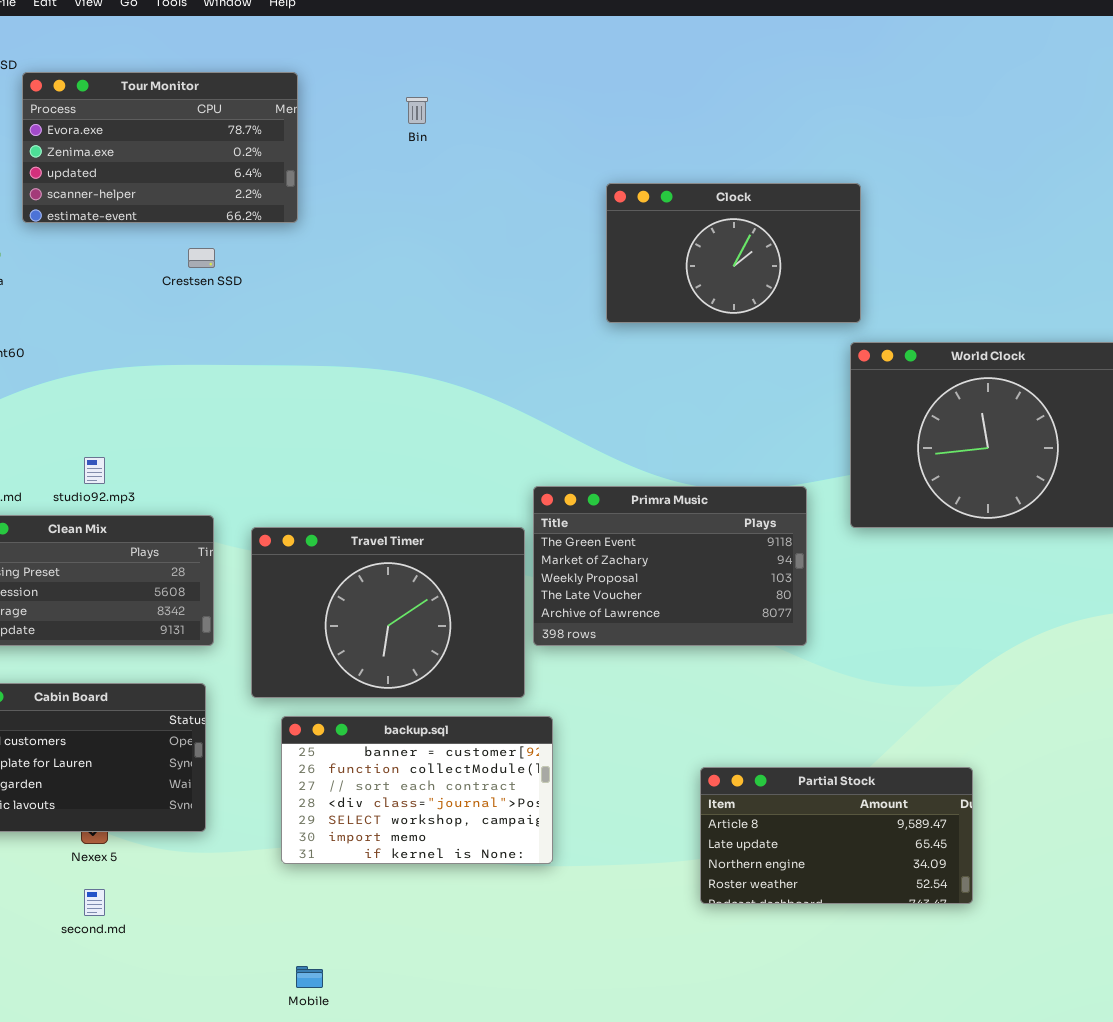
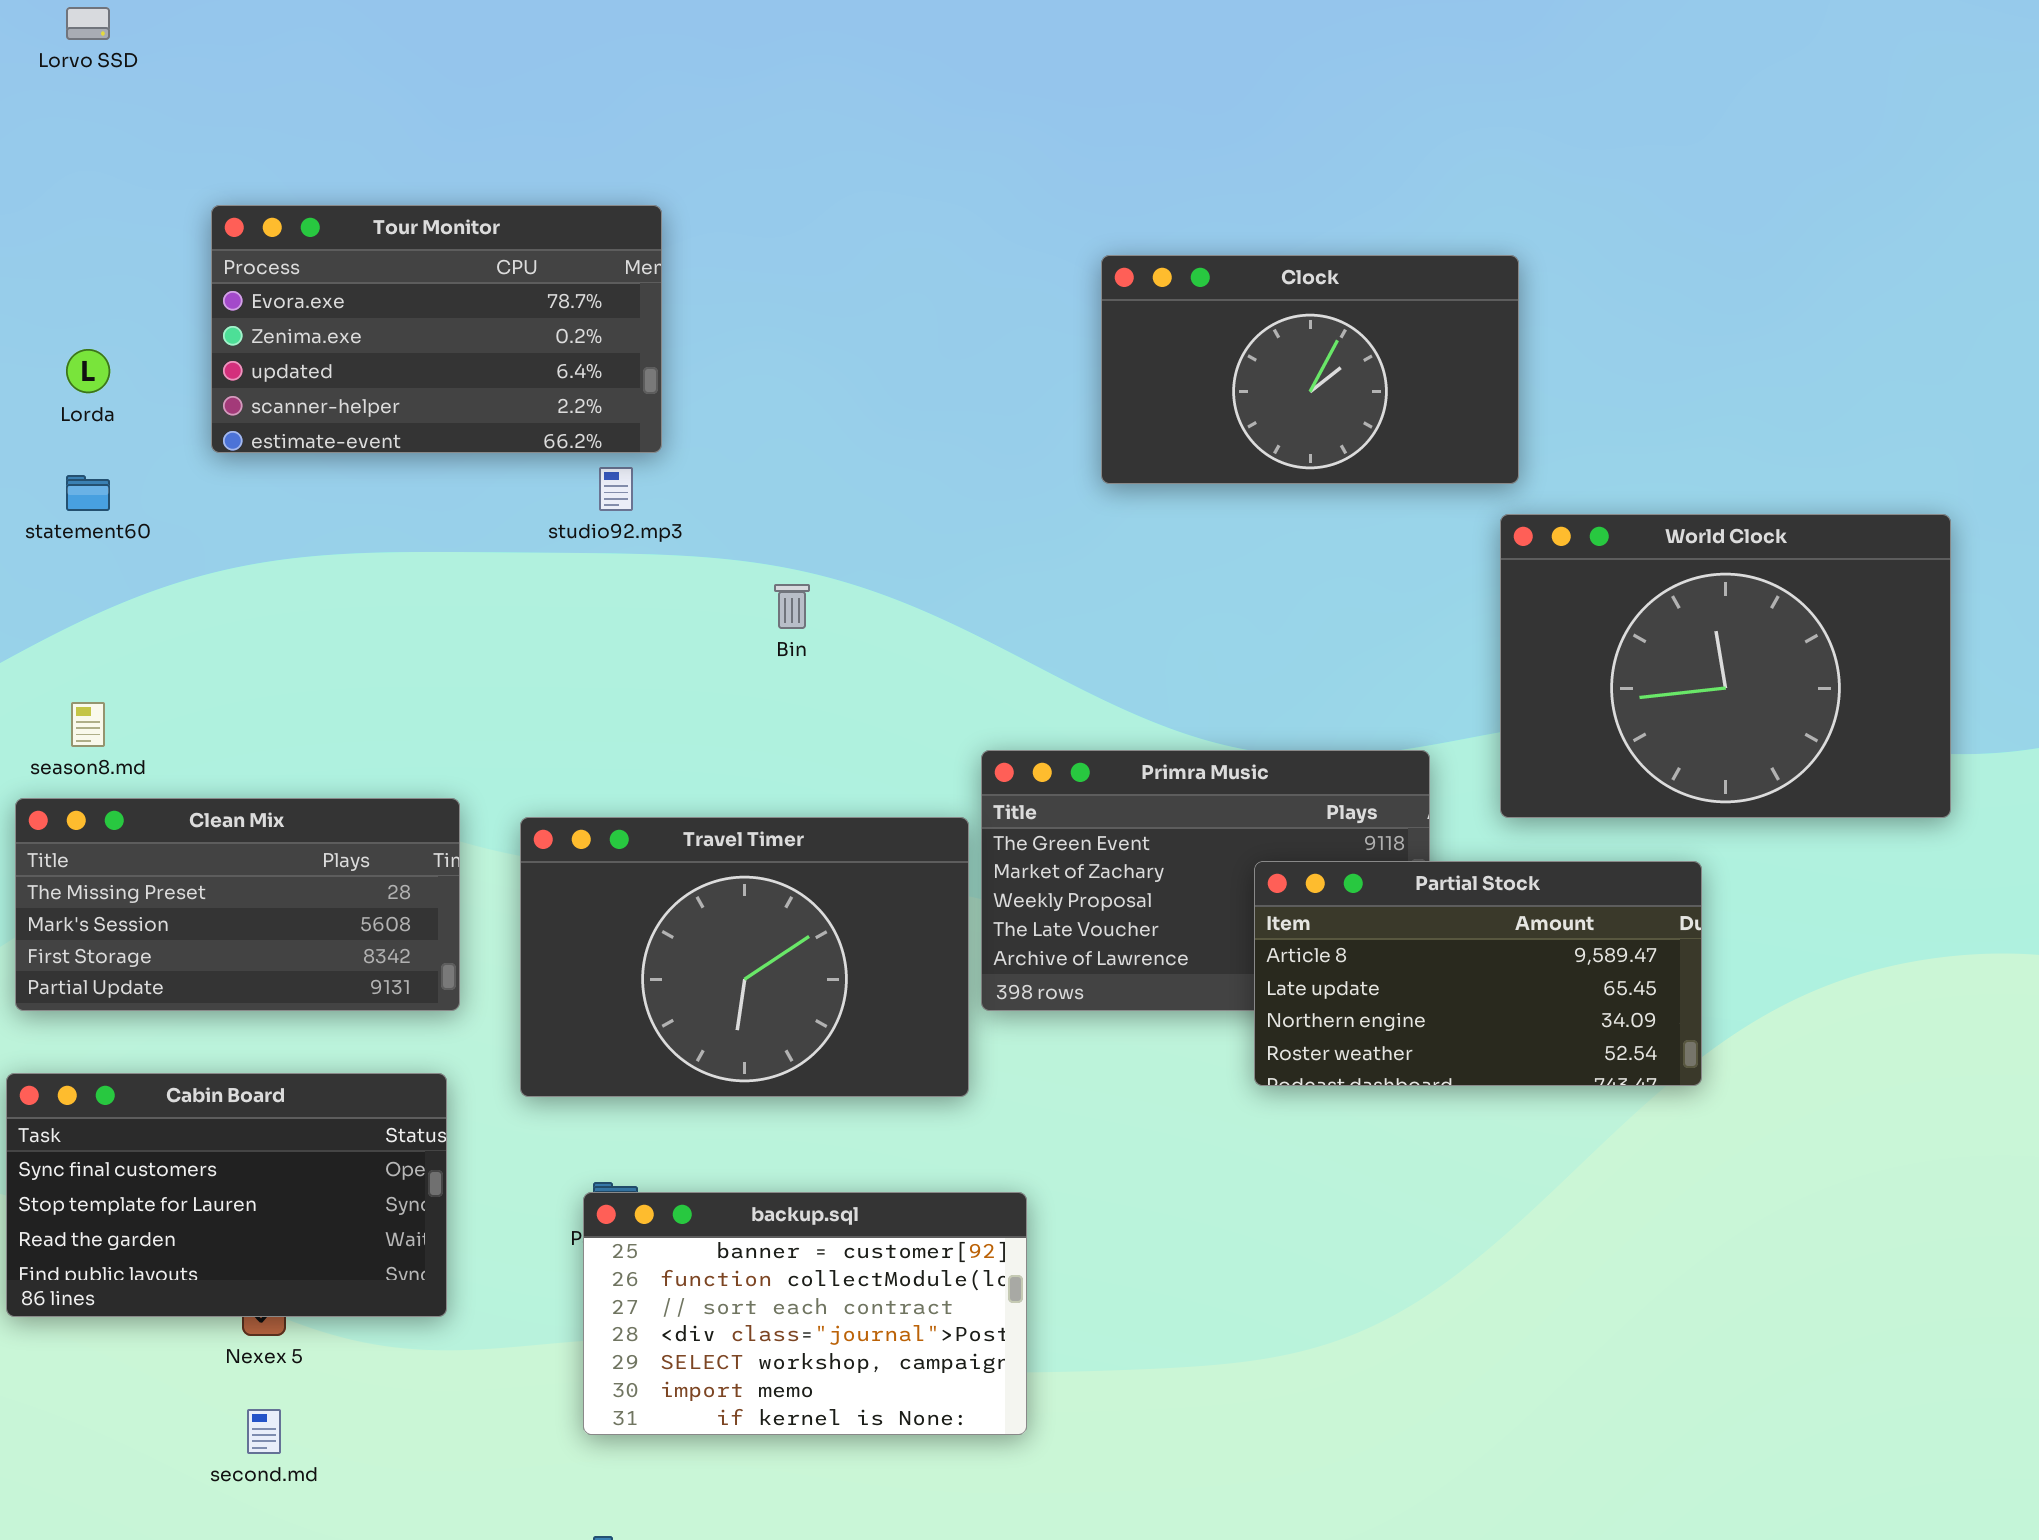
Tour Monitor: [22,72,298,223] -> [211,205,662,453], moved
Bin: [406,97,428,124] -> [774,584,810,629], moved
studio92.mp3: [84,457,105,484] -> [599,467,633,511], moved
backup.sql: [281,716,553,864] -> [583,1192,1027,1435], moved
Partial Stock: [700,767,973,904] -> [1254,861,1702,1086], moved

